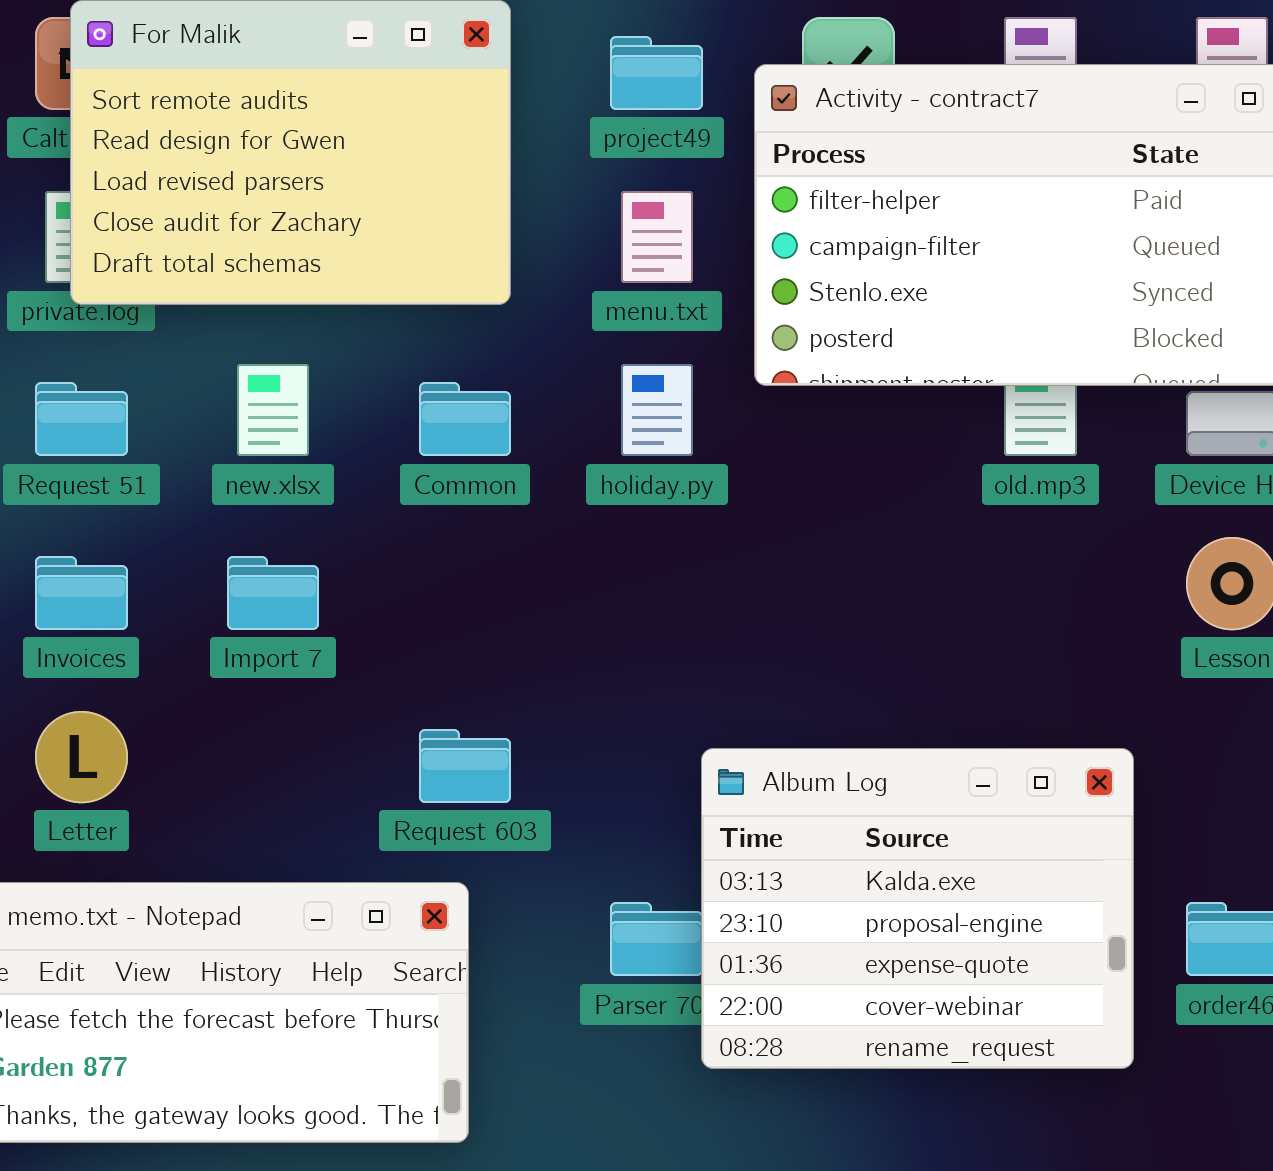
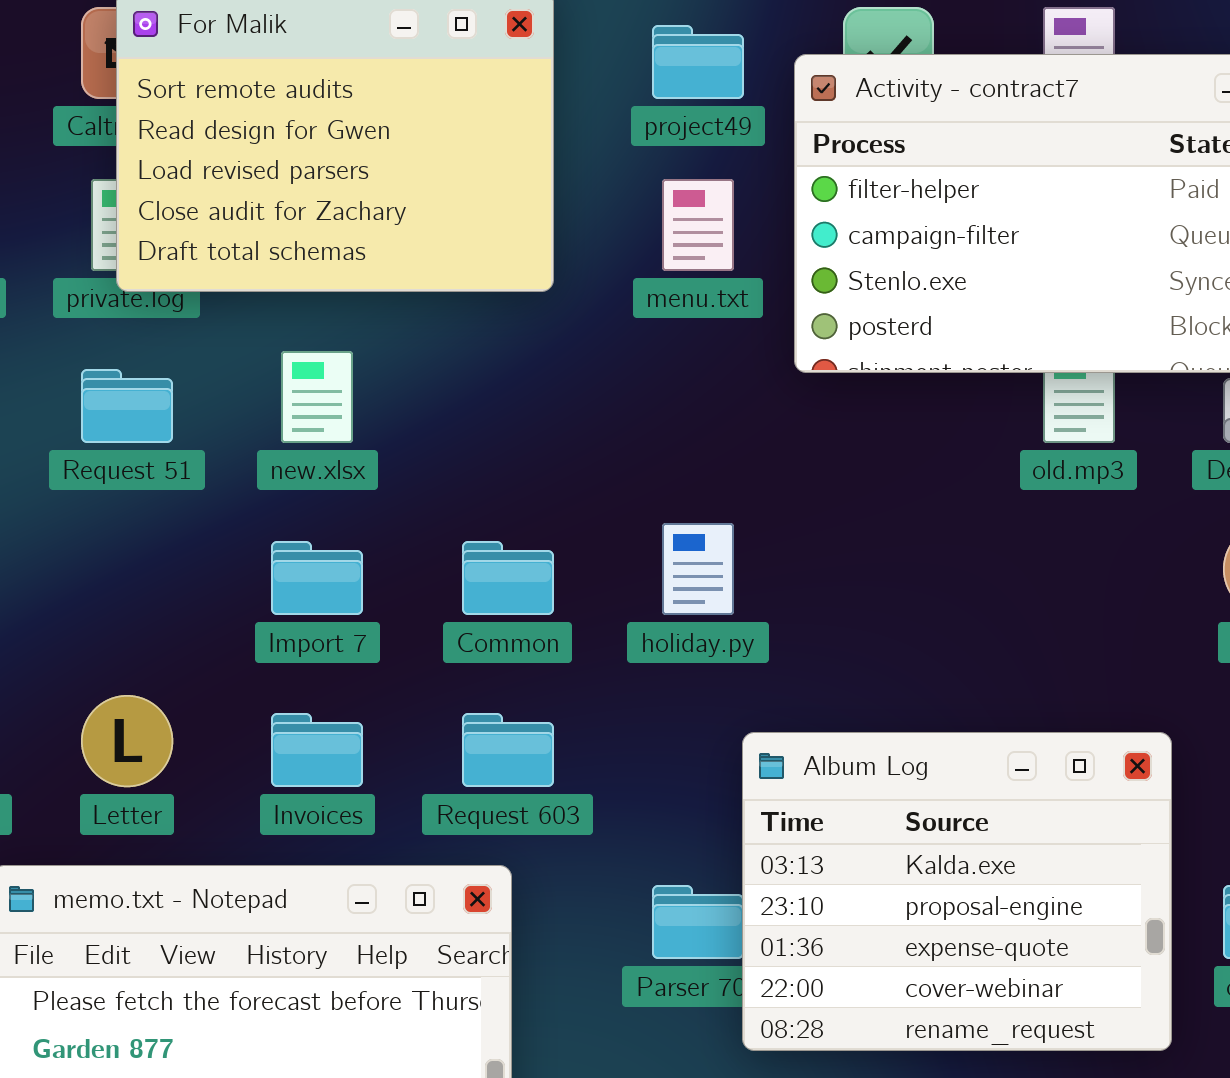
holiday.py: [621,364,693,456] -> [662,523,734,615], moved
Common: [419,382,511,456] -> [462,541,554,615], moved
Invoices: [35,556,128,630] -> [271,713,363,787], moved

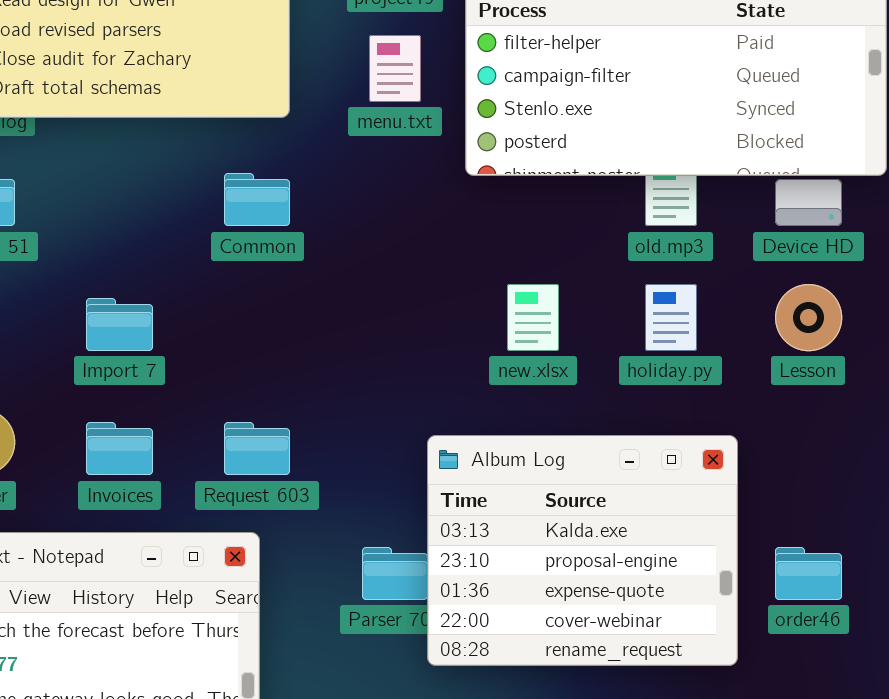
new.xlsx: [281,351,353,443] -> [507,284,559,351], moved
holiday.py: [662,523,734,615] -> [645,284,697,351], moved
Common: [462,541,554,615] -> [224,173,290,226], moved

